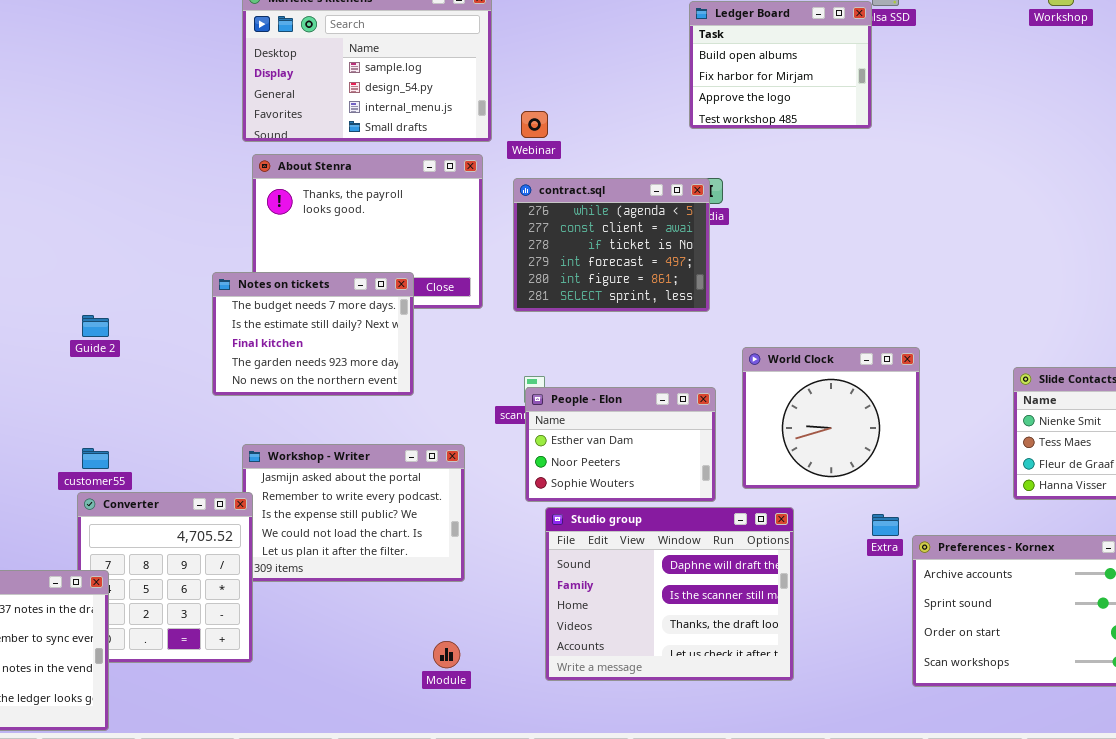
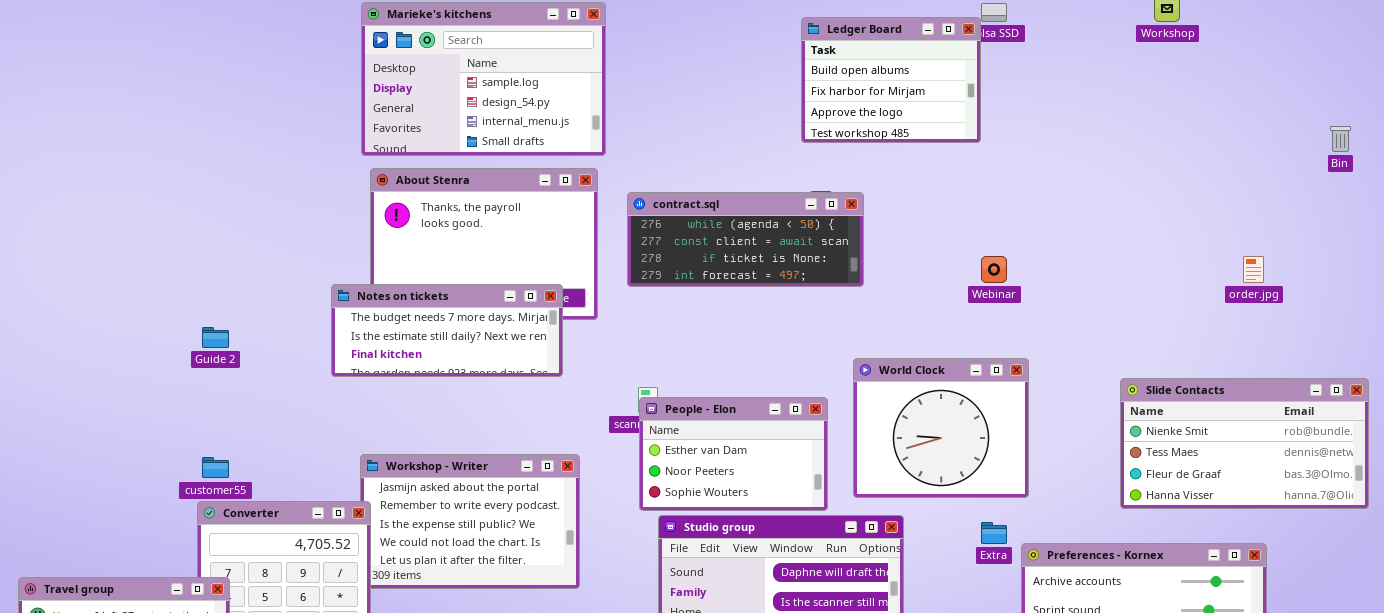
Webinar: [521,111,548,138] -> [981,256,1007,283], moved
contract.sql: [513,178,710,312] -> [627,192,864,287], resized
Notes on tickets: [212,272,414,396] -> [331,284,563,377], resized

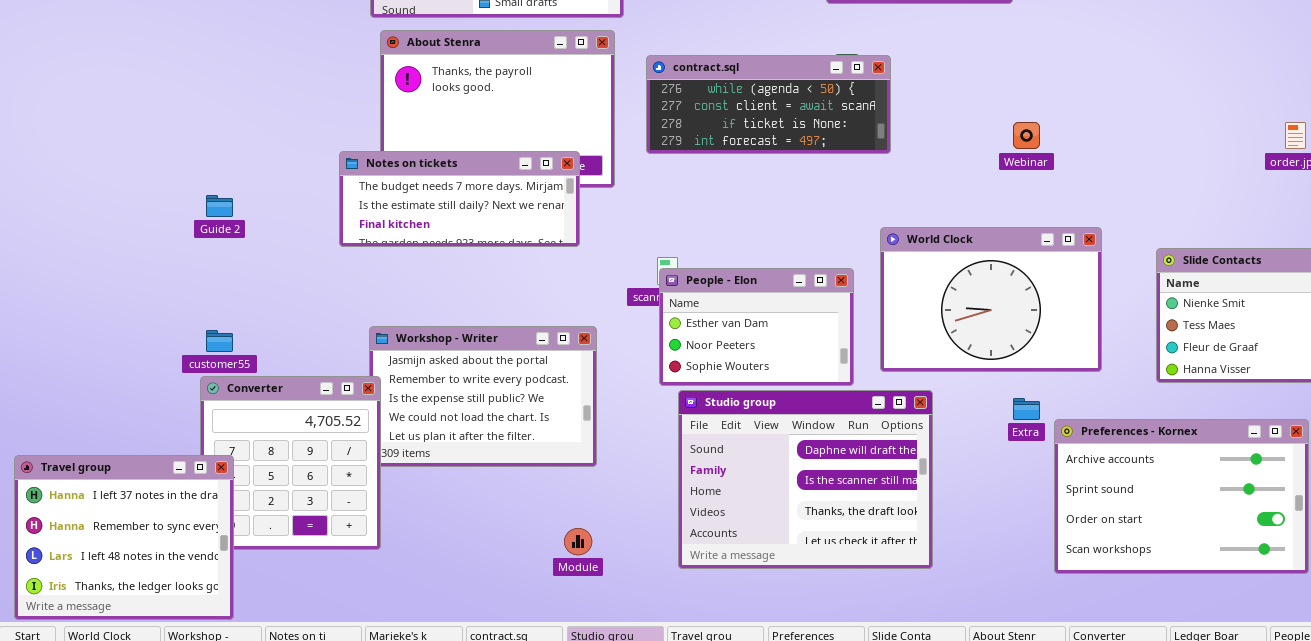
World Clock: [853,358,1029,498] -> [880,227,1102,372], resized

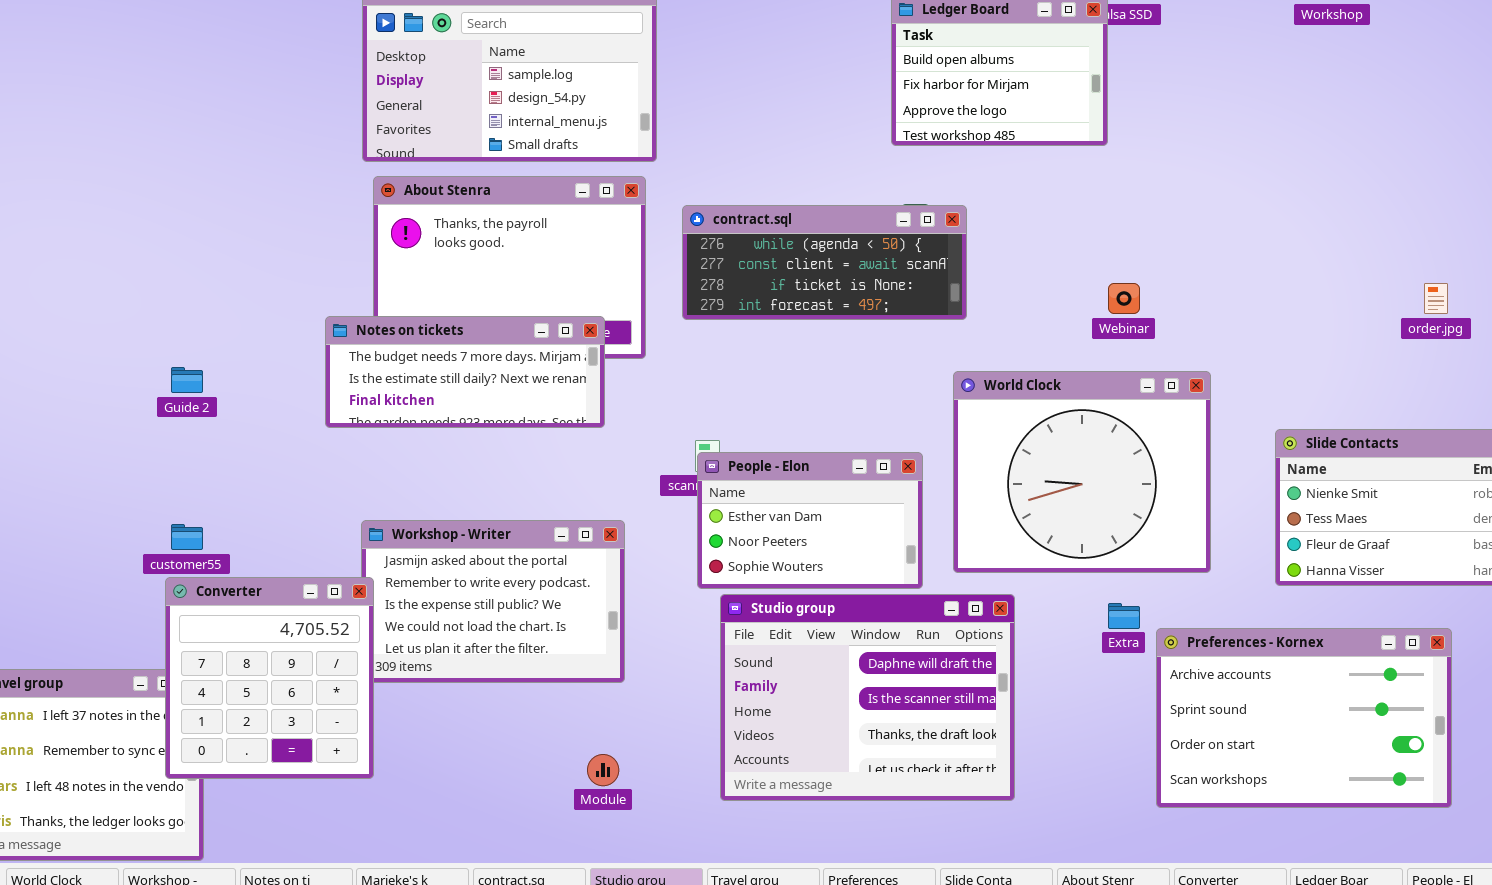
World Clock: [880,227,1102,372] -> [953,371,1211,573], resized
Converter: [200,376,381,550] -> [165,577,374,779], raised

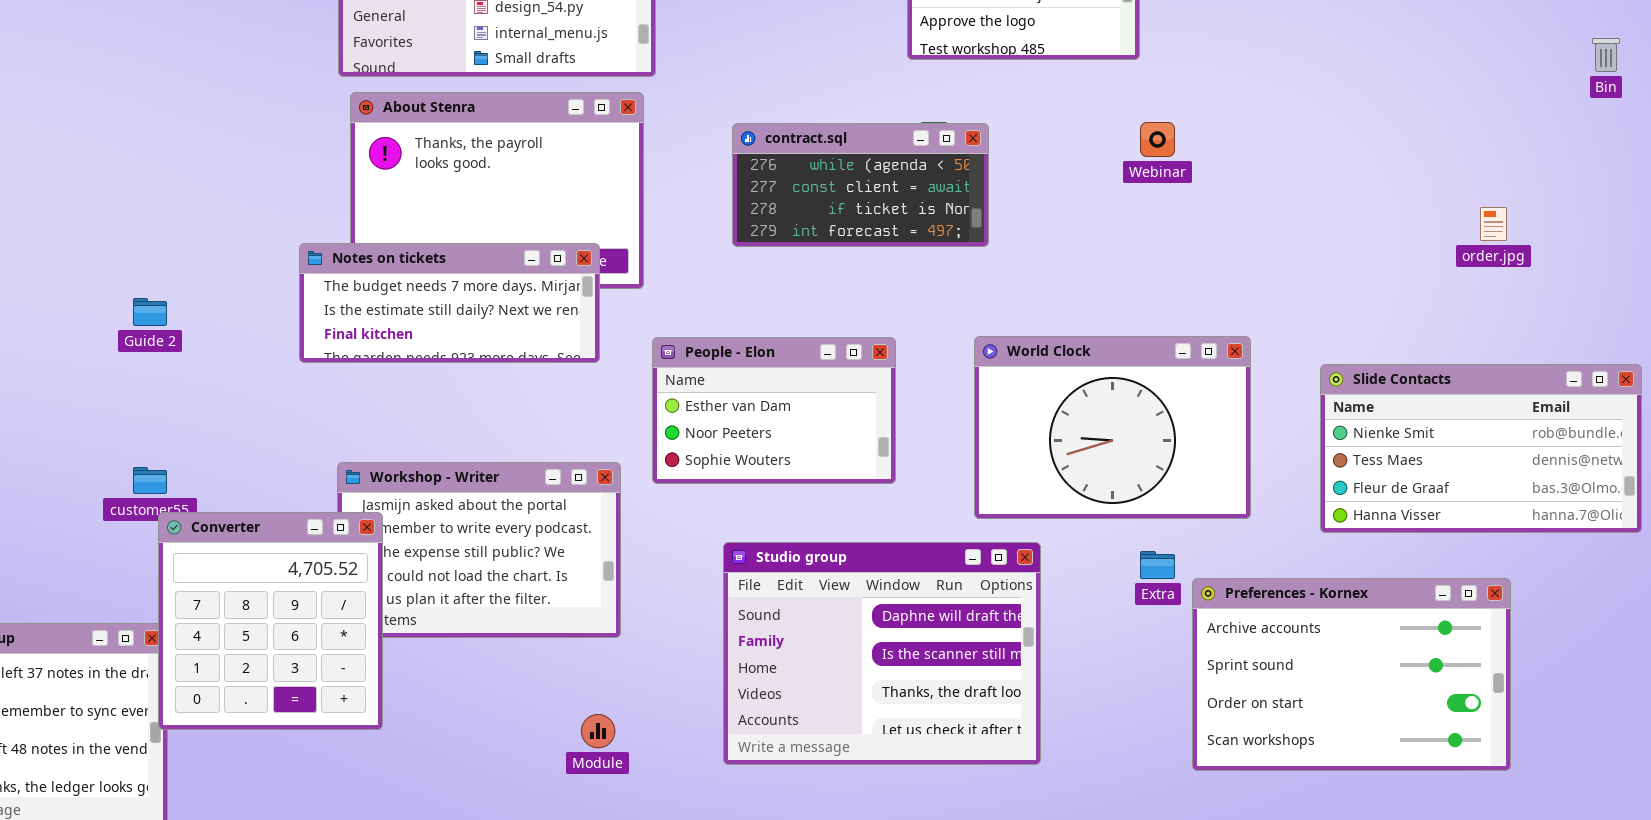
contract.sql: [682,205,967,320] -> [732,123,989,247], resized
Webinar: [1108,283,1140,314] -> [1140,122,1175,157], moved
World Clock: [953,371,1211,573] -> [974,336,1251,519], resized
People - Elon: [697,452,923,589] -> [652,337,896,484], moved
Converter: [165,577,374,779] -> [158,512,383,730], moved

